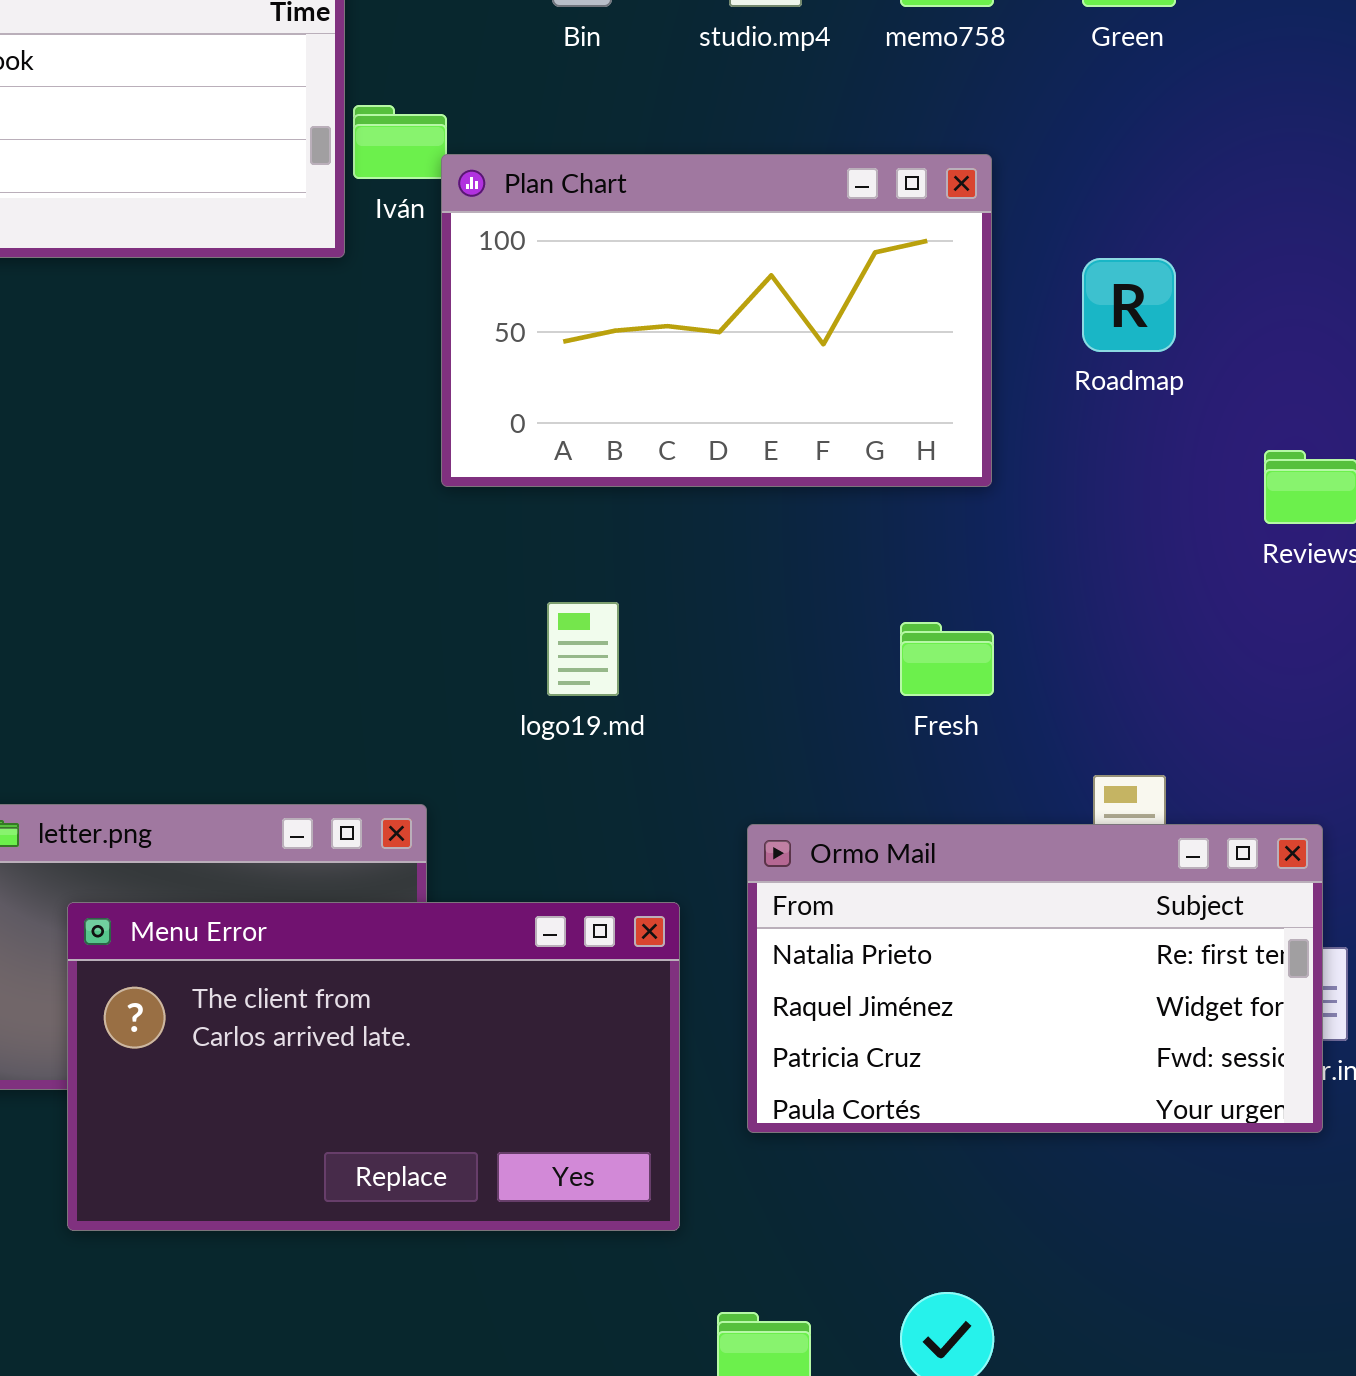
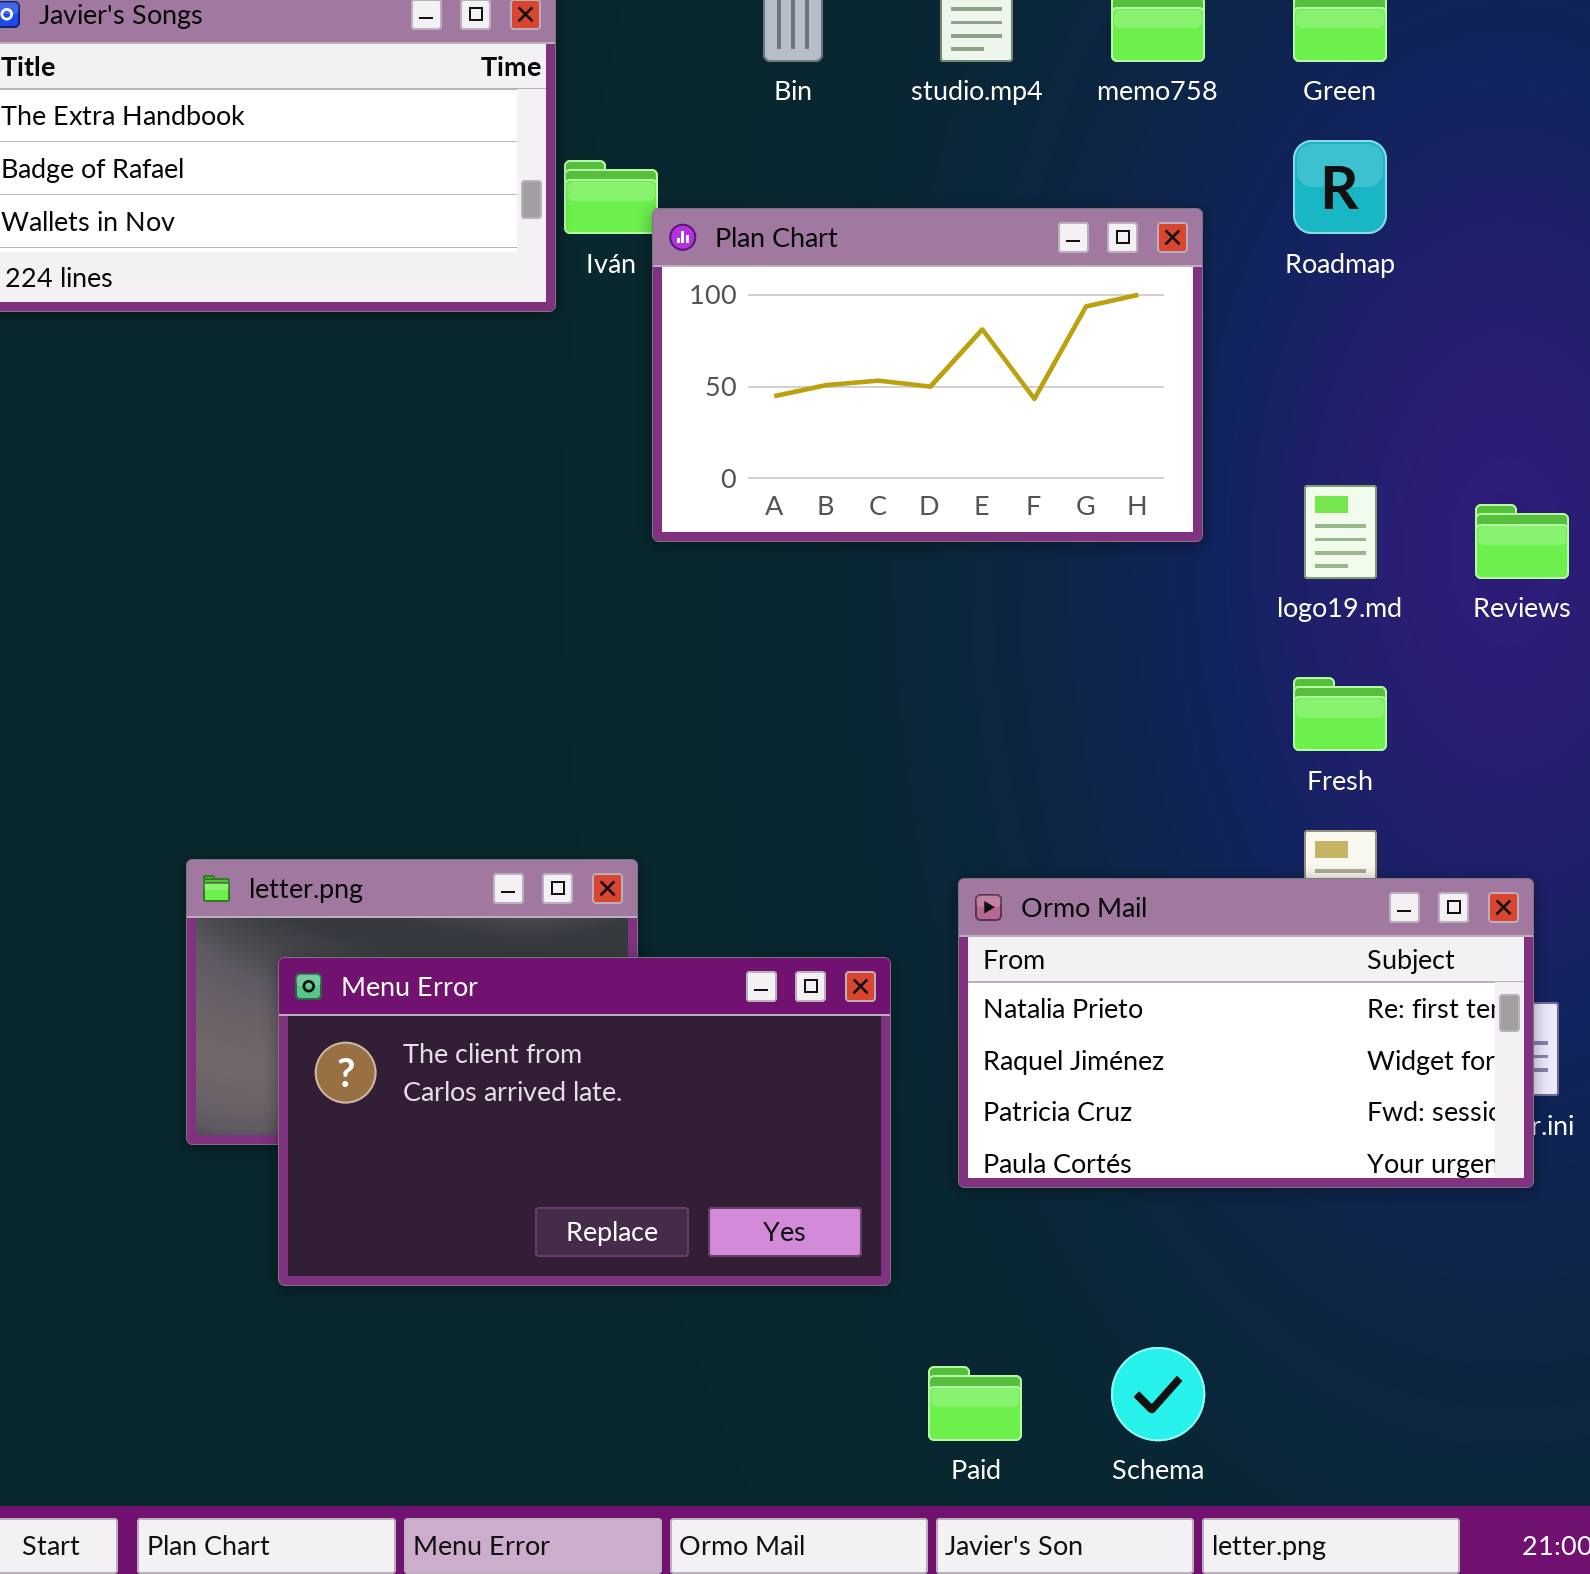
Roadmap: [1082,258,1176,352] -> [1293,140,1387,234], moved
logo19.md: [547,602,619,696] -> [1304,485,1377,579], moved
Fresh: [900,622,994,696] -> [1293,677,1387,751], moved

